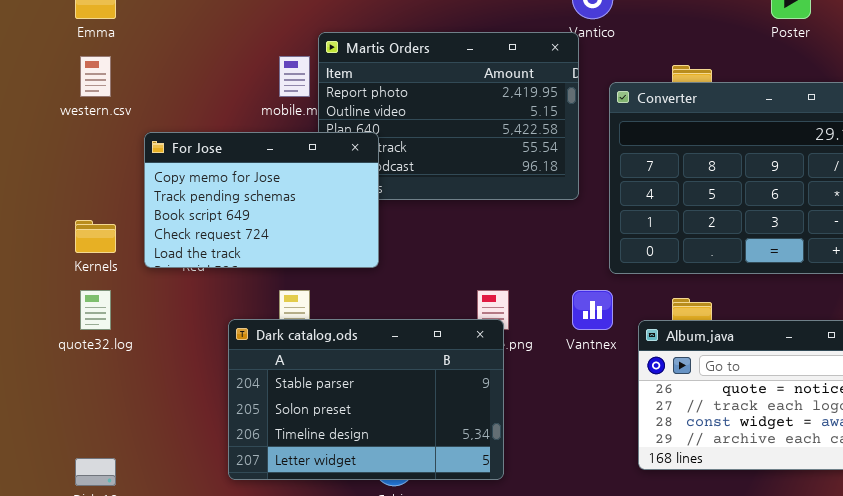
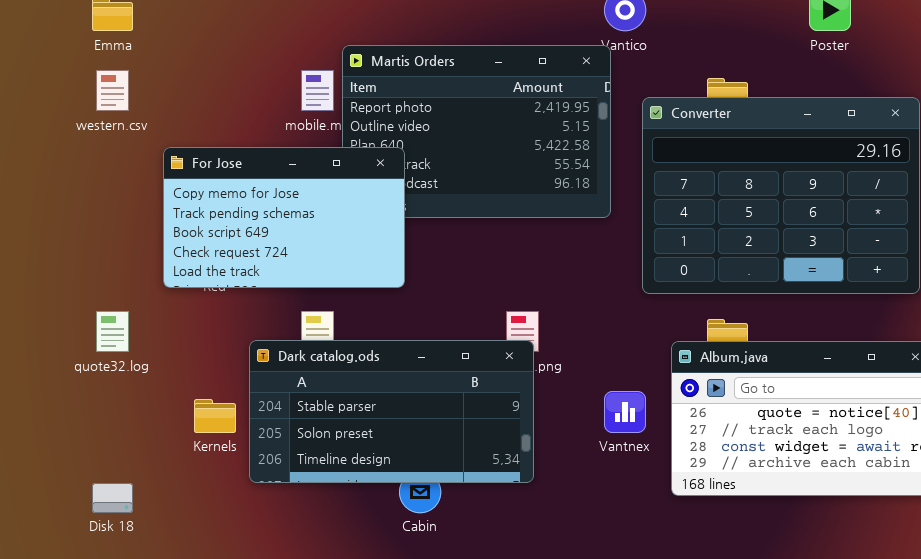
Kernels: [75,220,116,253] -> [194,399,236,433], moved
Vantnex: [572,290,613,330] -> [604,391,646,433], moved
Dark catalog.ods: [228,319,504,480] -> [249,340,534,483], resized

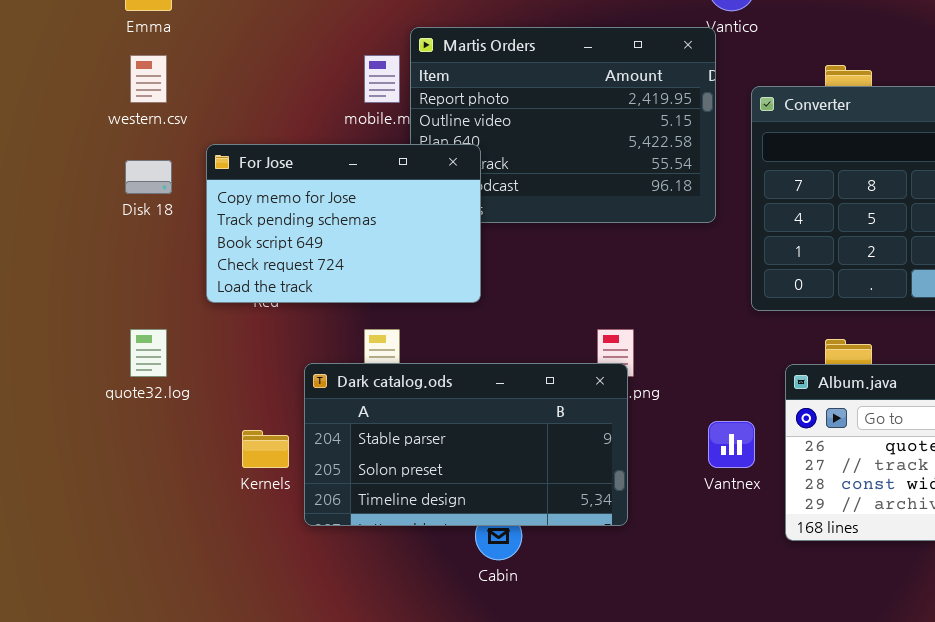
Disk 18: [92,483,133,513] -> [125,160,172,194], moved

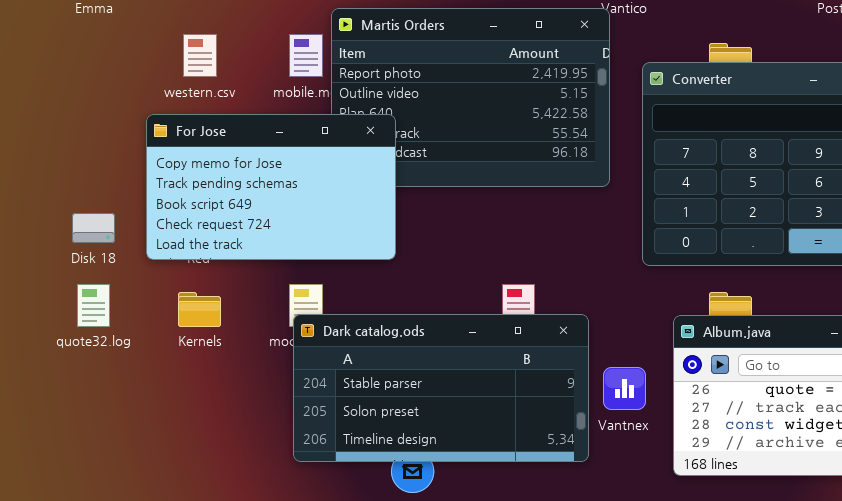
western.csv: [130,55,167,103] -> [183,34,217,77], moved
Disk 18: [125,160,172,194] -> [72,213,115,243], moved
Dark catalog.ods: [304,363,628,526] -> [293,314,589,462], moved
Kernels: [242,430,289,468] -> [178,292,221,327], moved

